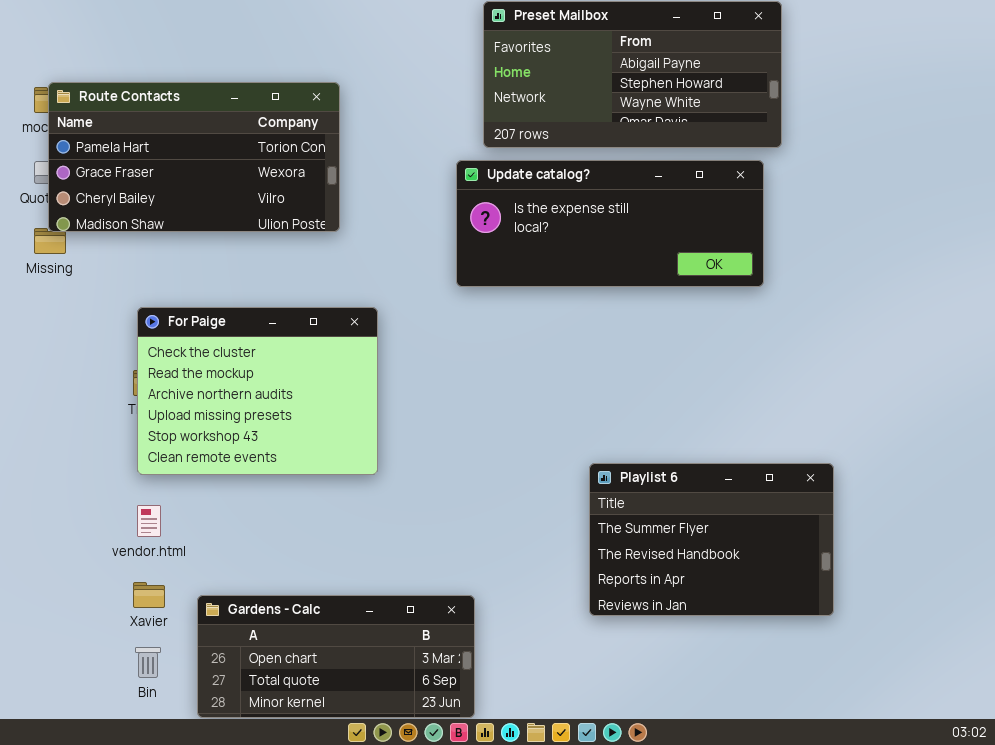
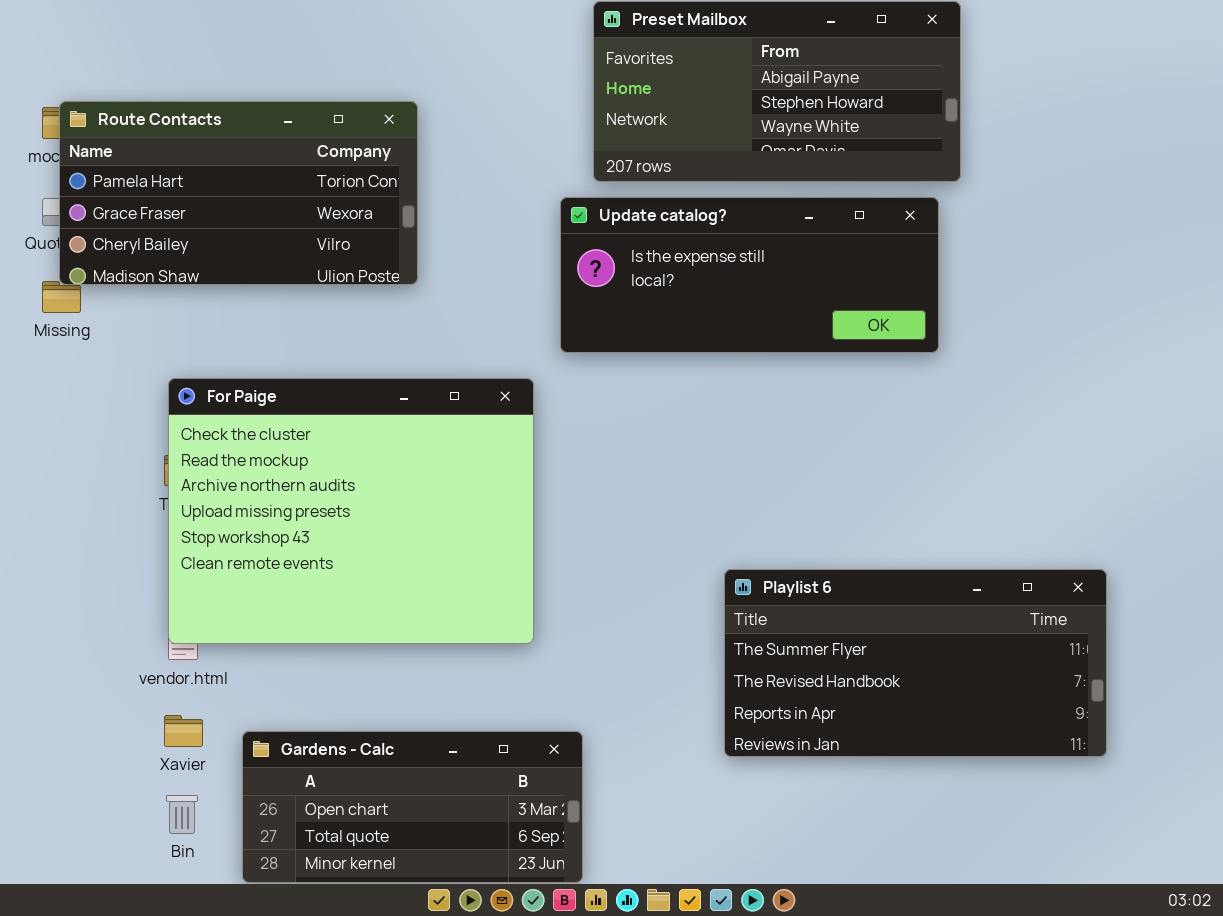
For Paige: [137,307,378,475] -> [168,378,534,644], resized
Playlist 6: [589,463,834,616] -> [724,569,1107,757], resized

